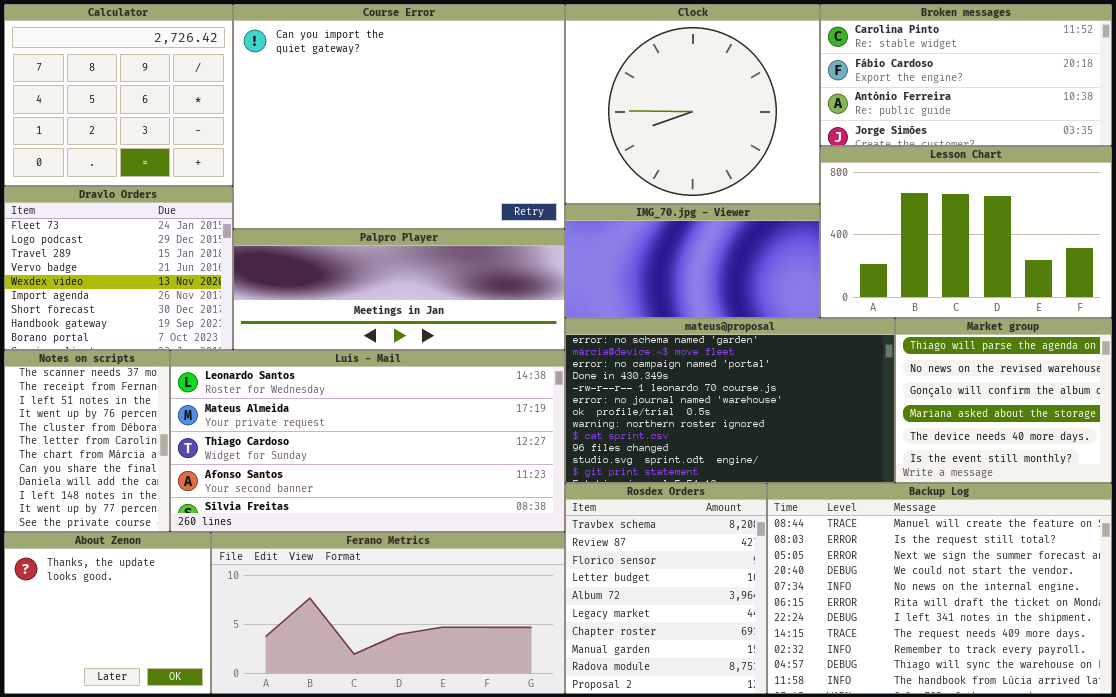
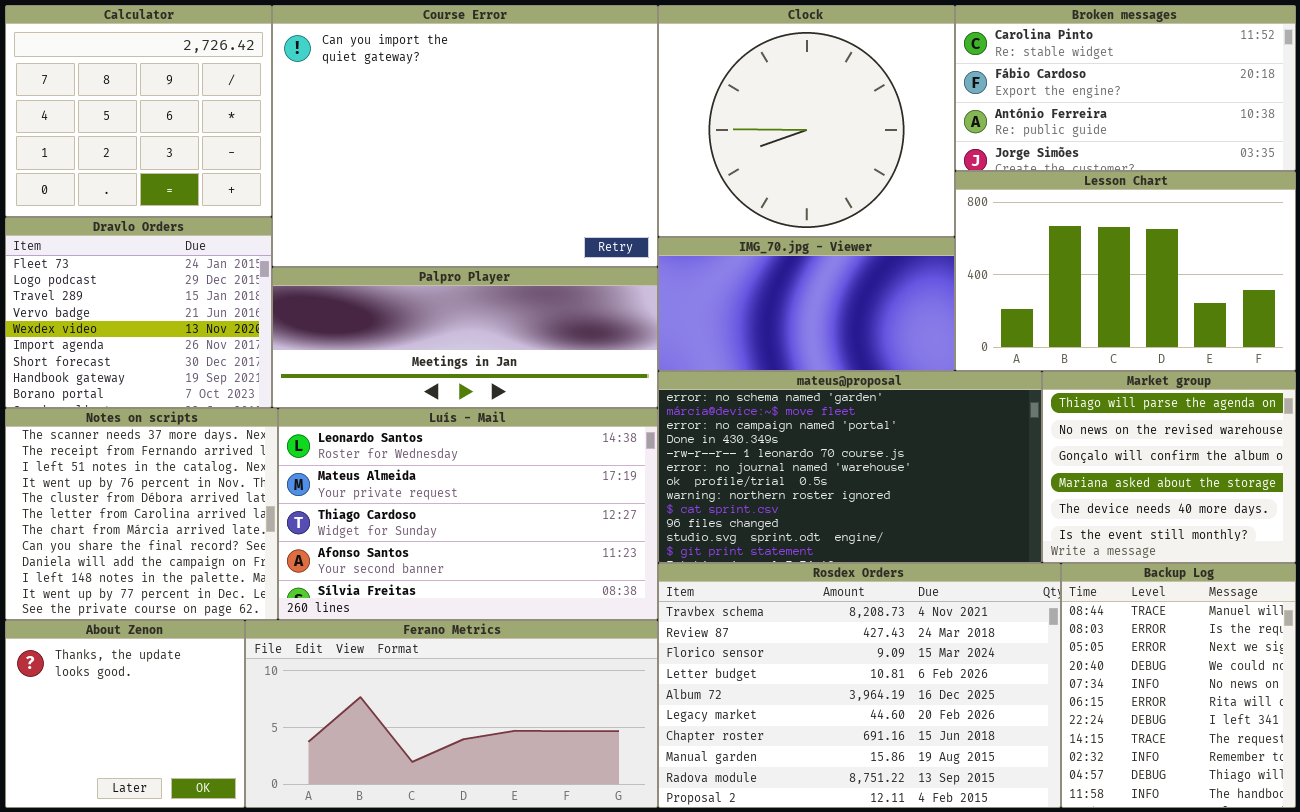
Notes on scripts: [4,350,170,532] -> [5,408,278,620], resized
Luís - Mail: [170,350,565,532] -> [278,408,658,620], resized
Rosdex Orders: [565,483,767,694] -> [658,563,1061,808], resized
Backup Log: [767,483,1112,694] -> [1061,563,1296,808], resized

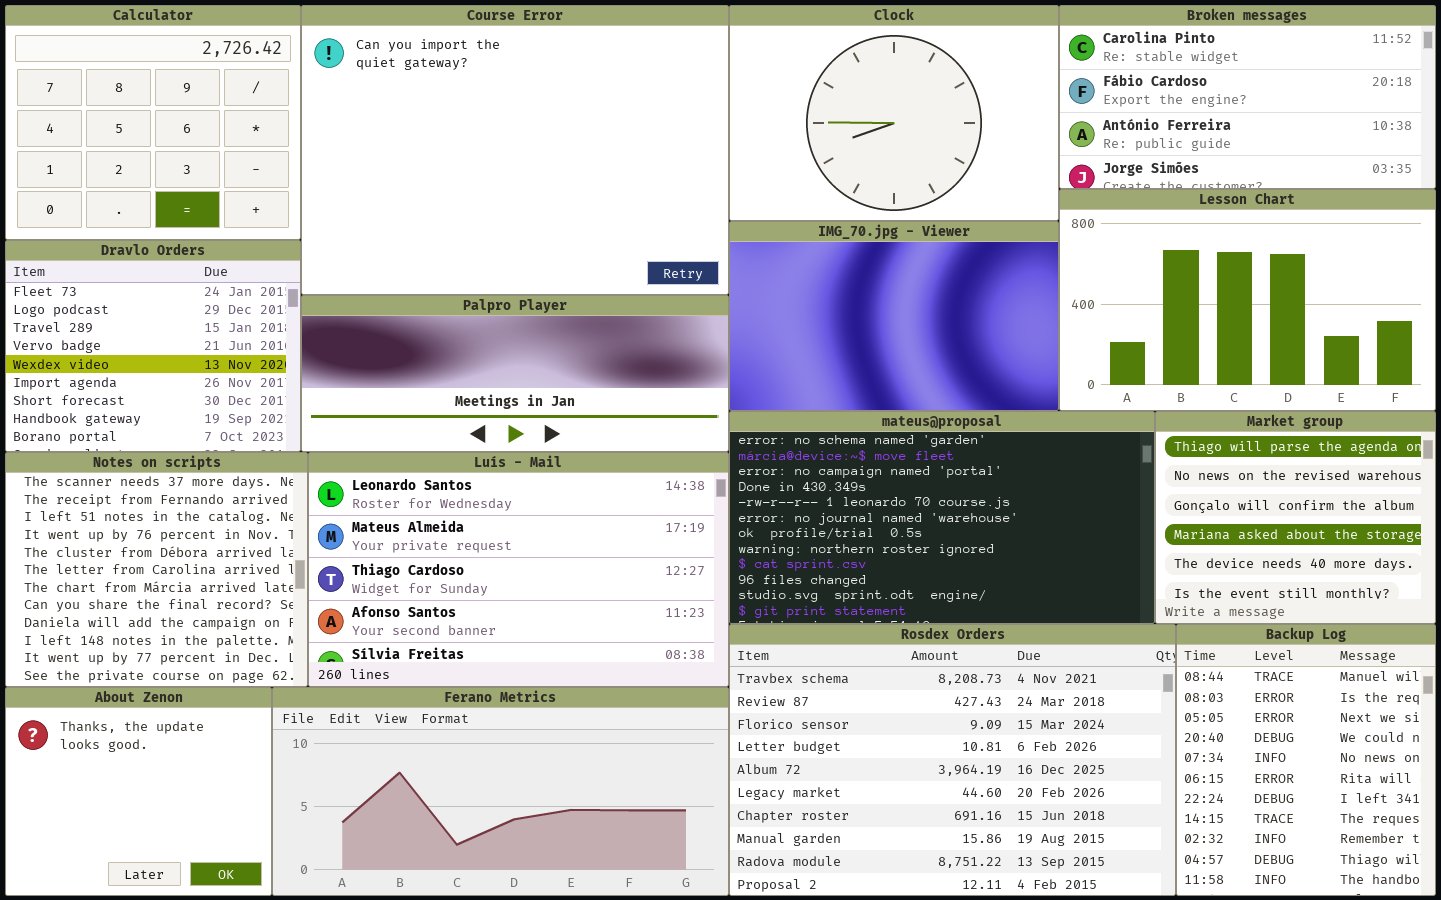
Clock: [658,5,955,237] -> [729,5,1059,221], resized
IMG_70.jpg - Viewer: [658,237,955,371] -> [729,221,1059,411], resized

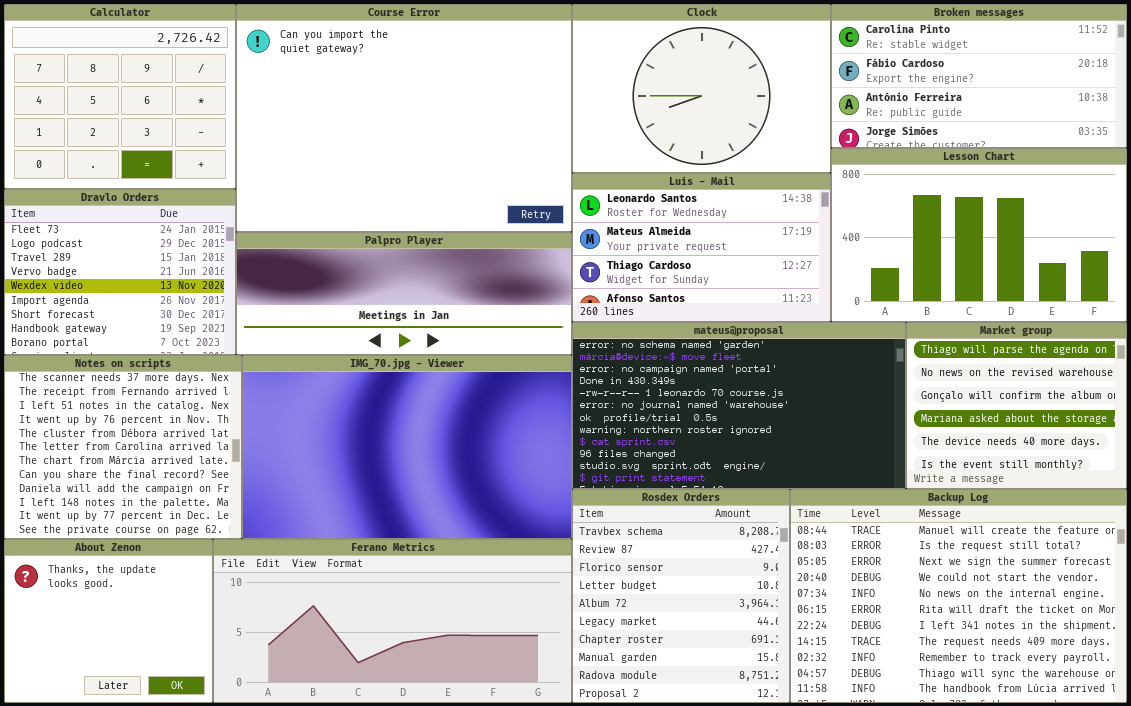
IMG_70.jpg - Viewer: [729,221,1059,411] -> [242,355,572,539], moved, resized
Luís - Mail: [308,452,729,687] -> [572,173,831,322], moved, resized
Rosdex Orders: [729,624,1176,896] -> [572,489,790,703], resized
Backup Log: [1176,624,1436,896] -> [790,489,1127,703], resized

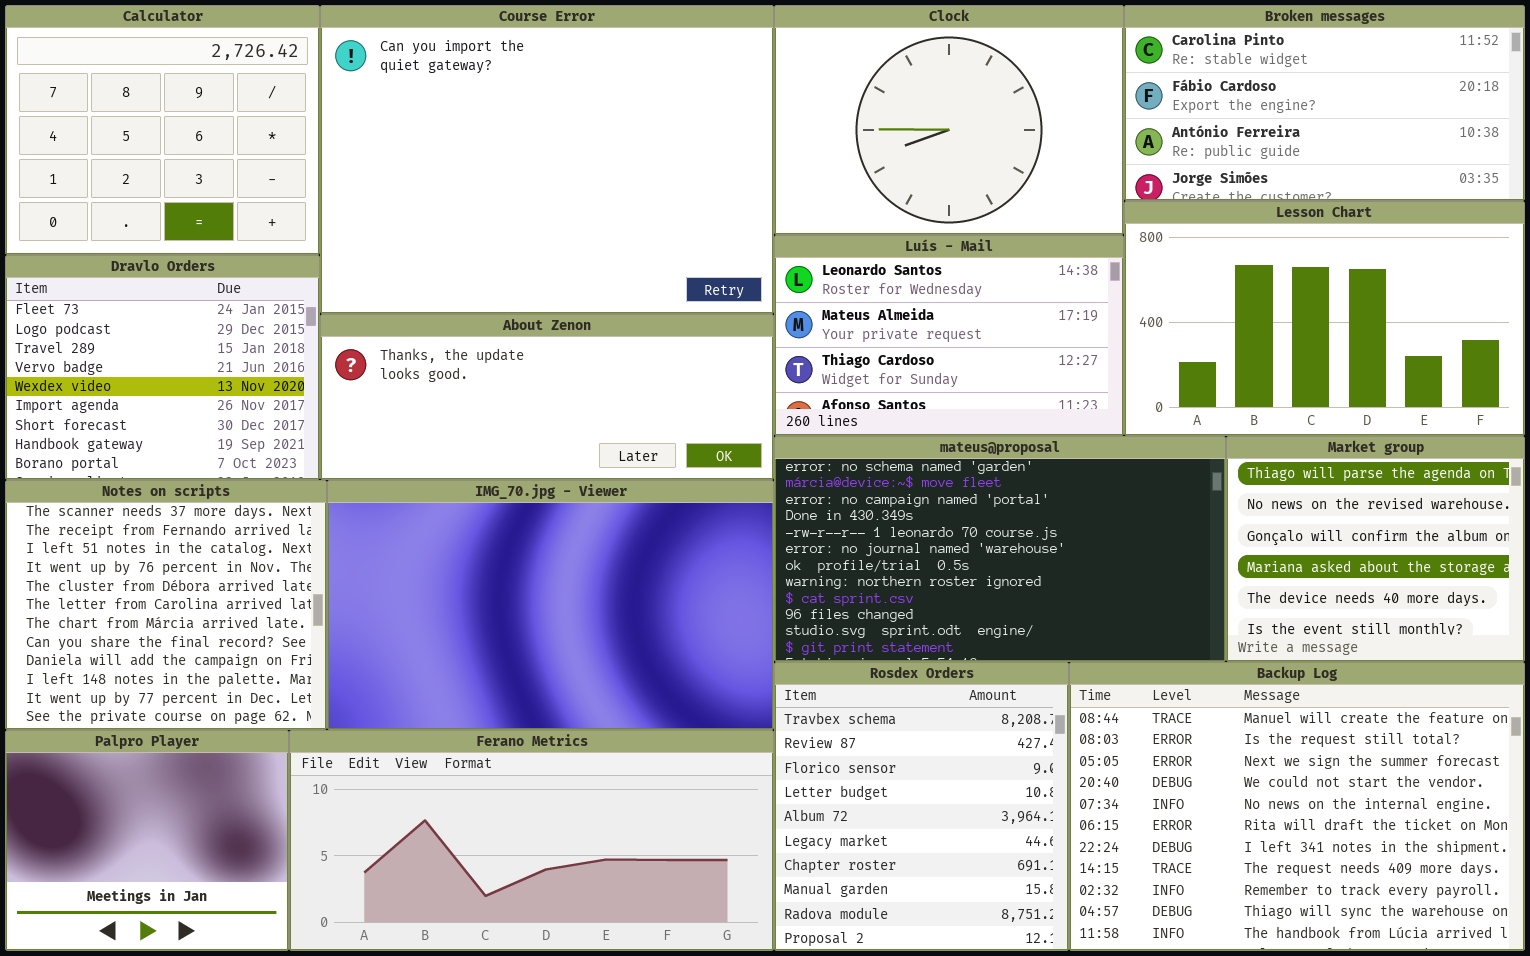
Palpro Player: [236,232,572,355] -> [5,730,289,951], moved, resized
About Zenon: [4,539,213,703] -> [320,314,774,480], moved, resized

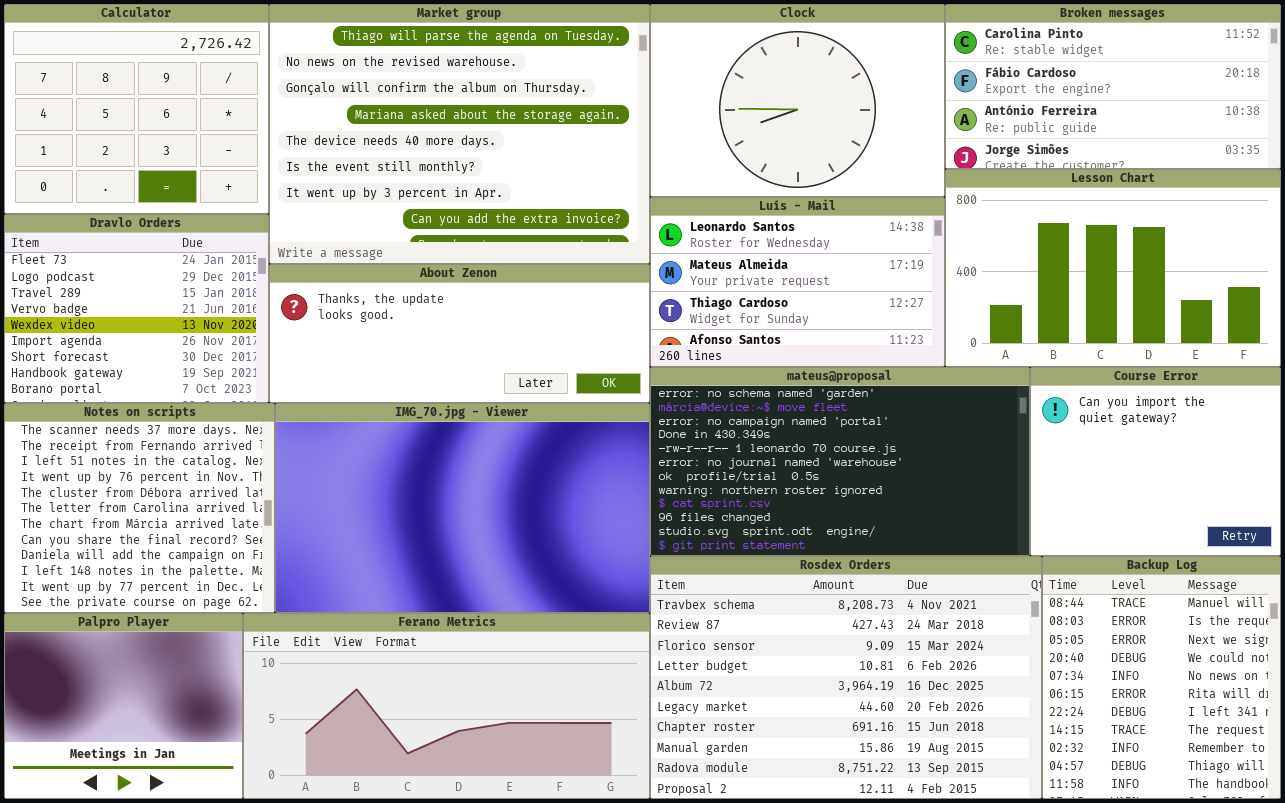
Course Error: [320,5,774,314] -> [1030,367,1281,556], moved, resized
Market group: [1226,436,1525,662] -> [269,4,650,264], moved, resized
Rosdex Orders: [774,662,1069,951] -> [650,556,1042,799], resized
Backup Log: [1069,662,1525,951] -> [1042,556,1281,799], resized

